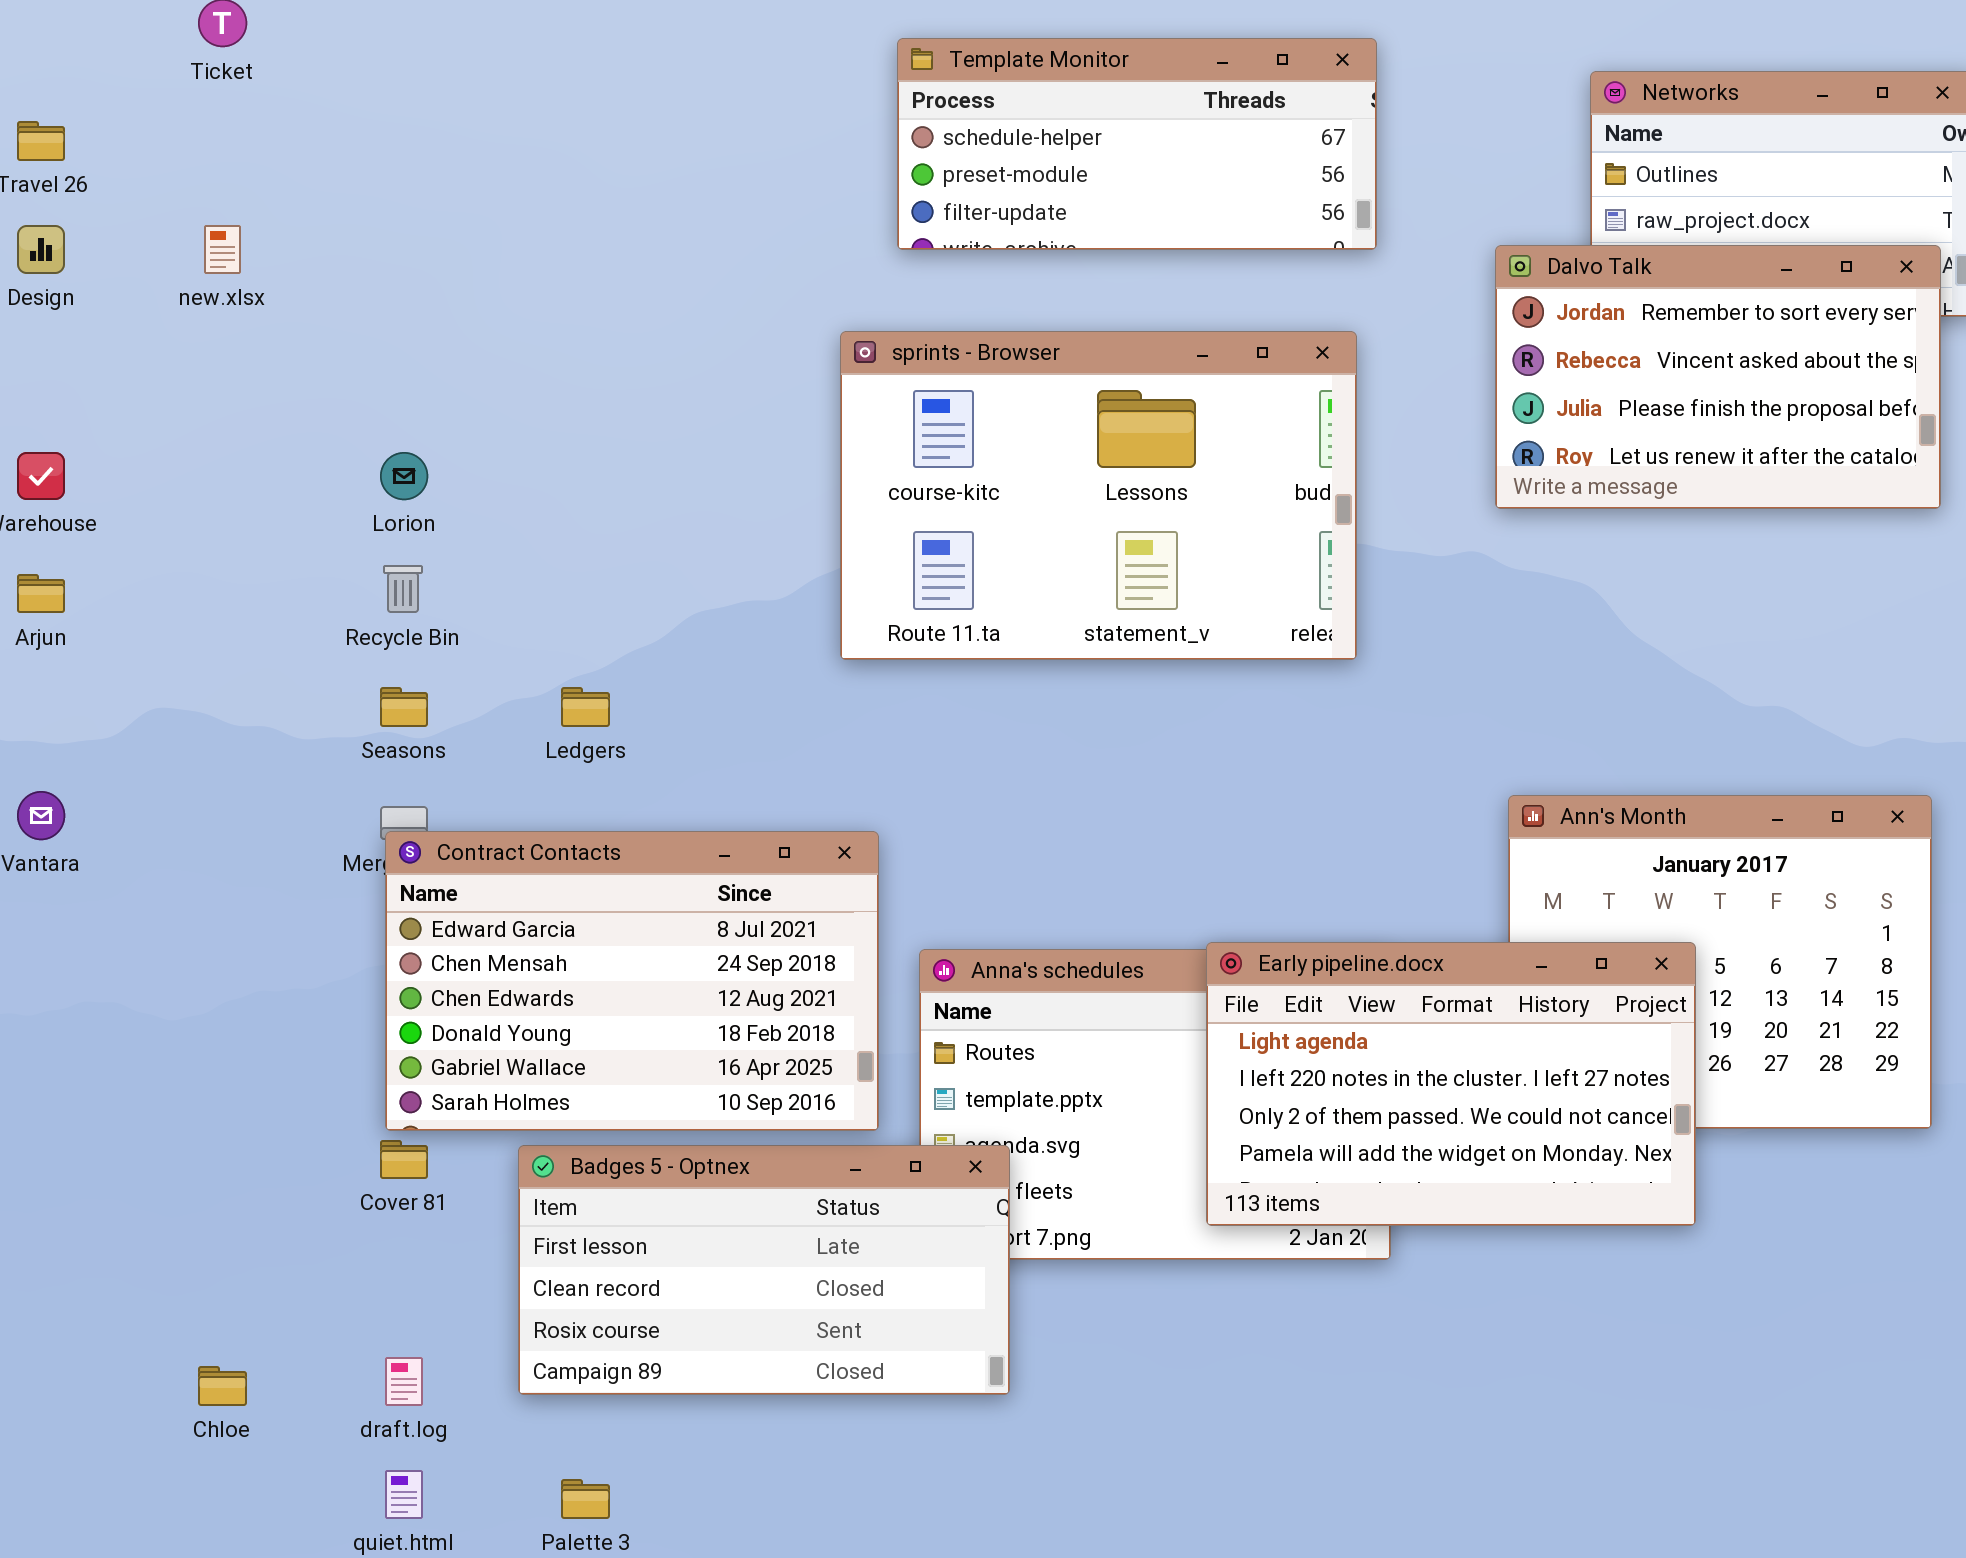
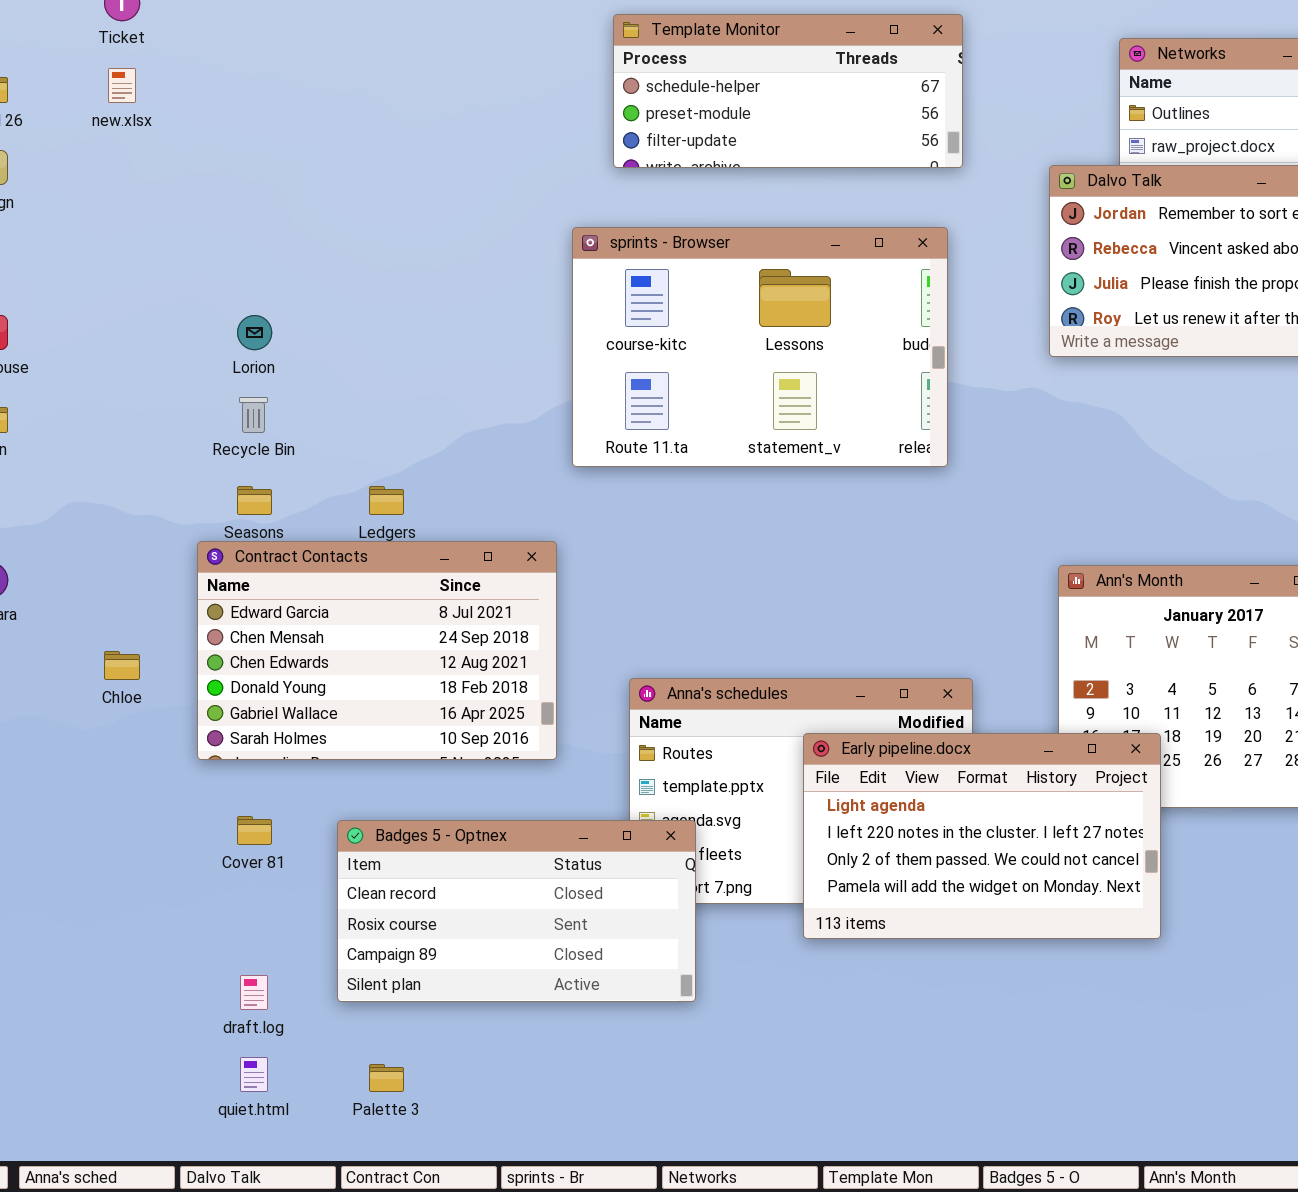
new.xlsx: [204,225,241,274] -> [108,68,136,103], moved
Contract Contacts: [385,831,879,1131] -> [197,541,557,760], moved
Early pipeline.docx: [1206,942,1696,1226] -> [803,733,1161,939], moved
Badges 5 - Optnex: [518,1145,1010,1395] -> [337,820,696,1002], scrolled down 1 row
Chloe: [198,1366,247,1406] -> [104,651,140,680], moved

